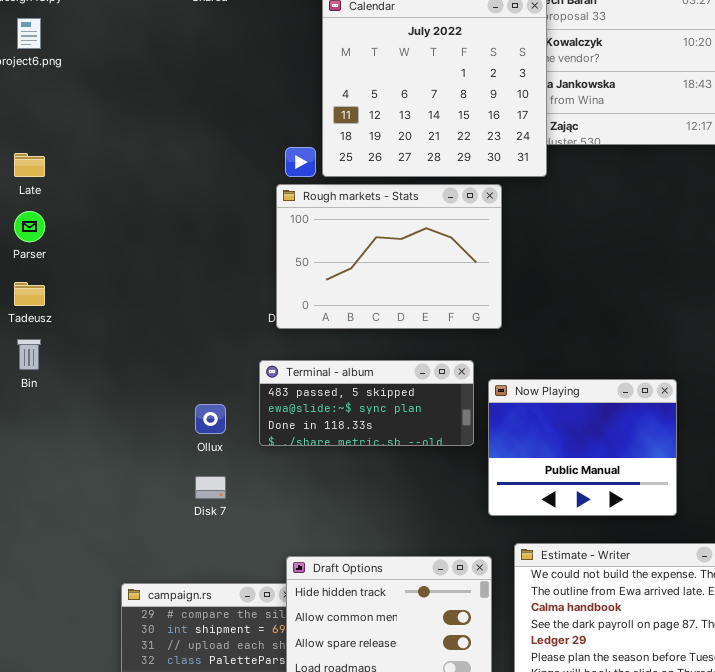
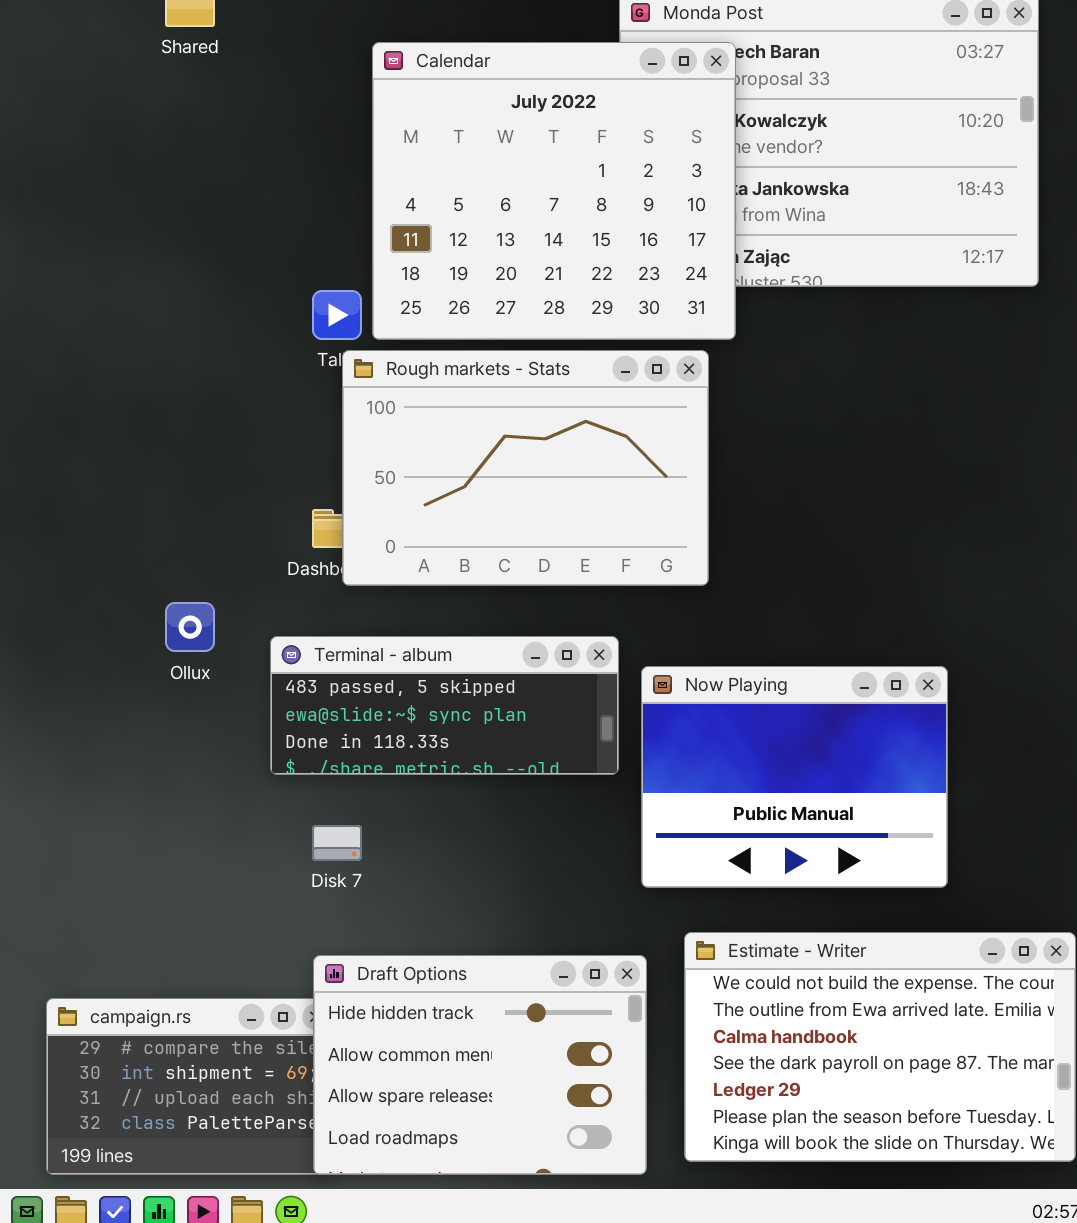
Rough markets - Stats: [276,184,502,329] -> [342,350,709,586], moved
Ollux: [195,404,226,434] -> [165,602,215,652], moved
Disk 7: [195,476,226,499] -> [312,825,362,861], moved

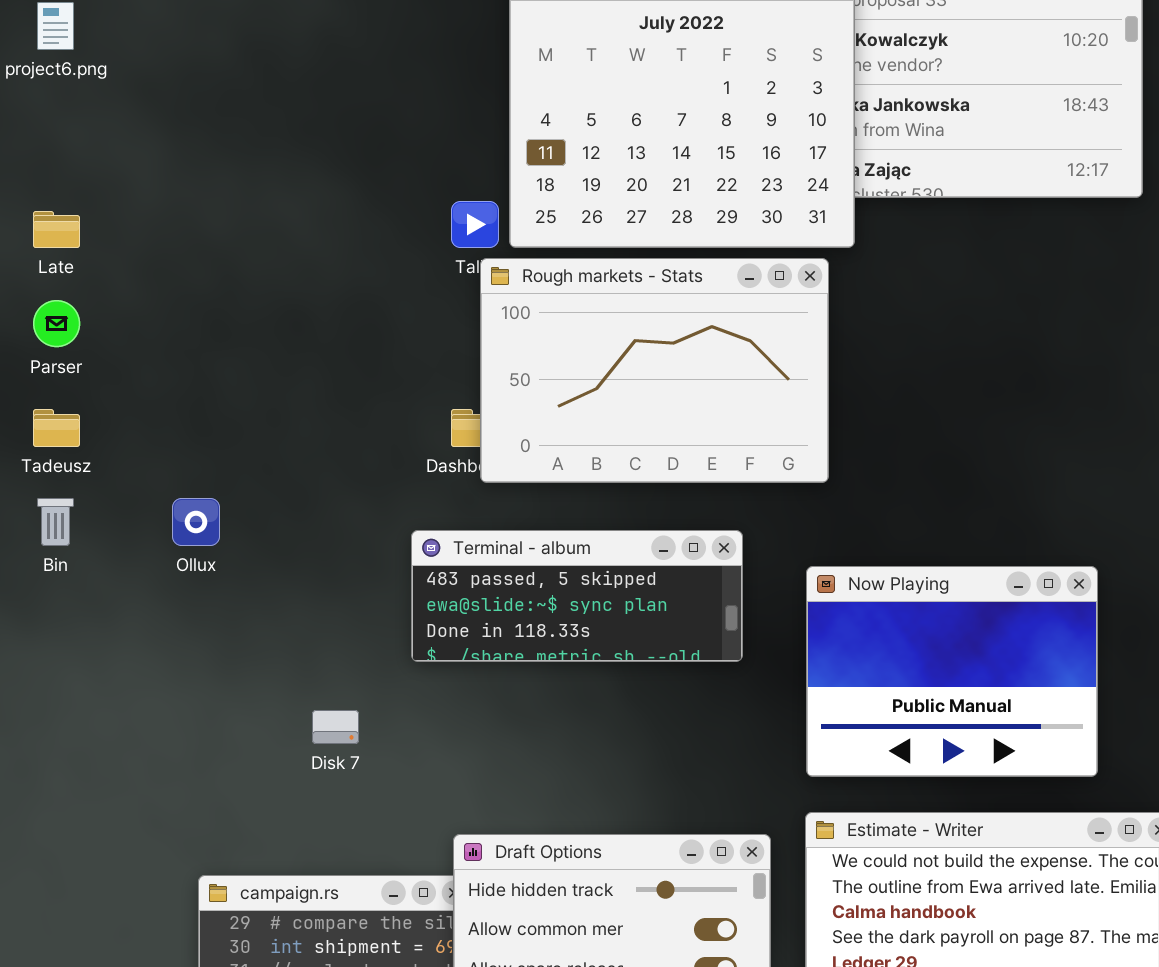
Ollux: [165,602,215,652] -> [172,498,220,546], moved
Now Playing: [641,666,948,888] -> [806,566,1098,777], moved
Disk 7: [312,825,362,861] -> [312,710,359,744], moved

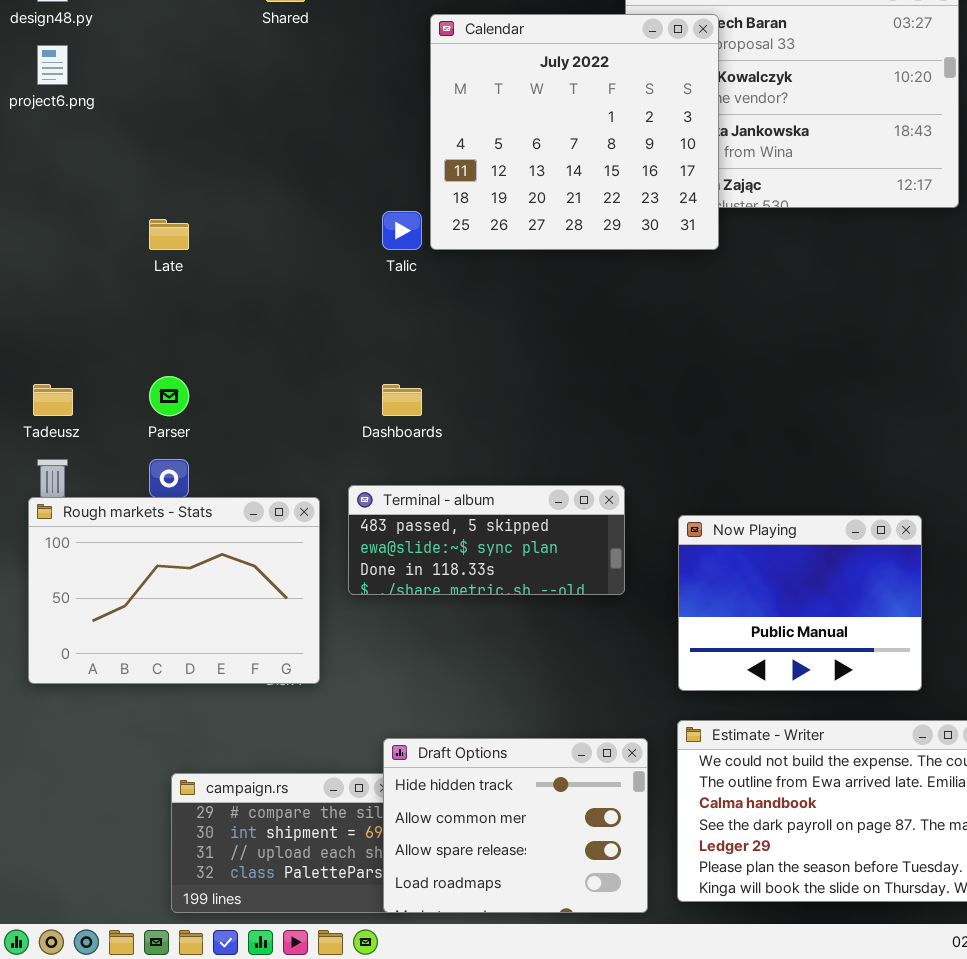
Late: [33,211,80,248] -> [149,219,189,250], moved
Rough markets - Stats: [480,258,829,483] -> [28,497,320,684], moved
Parser: [33,300,80,347] -> [149,376,189,416], moved

